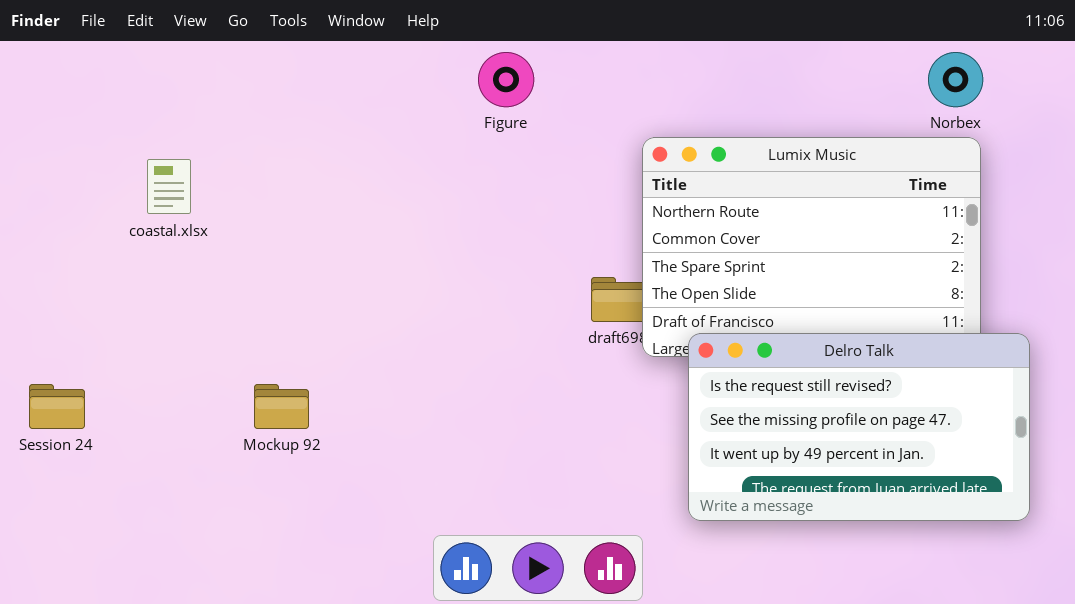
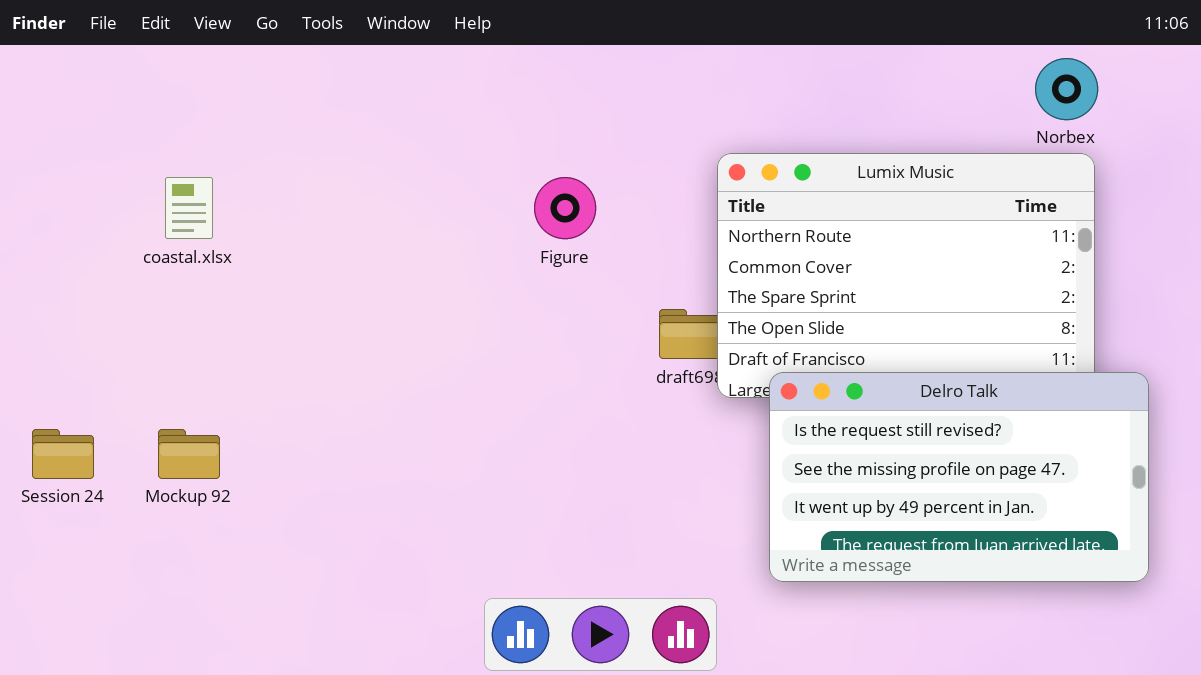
Figure: [478,52,534,107] -> [534,177,596,239], moved
Mockup 92: [254,384,309,429] -> [158,429,220,479], moved

